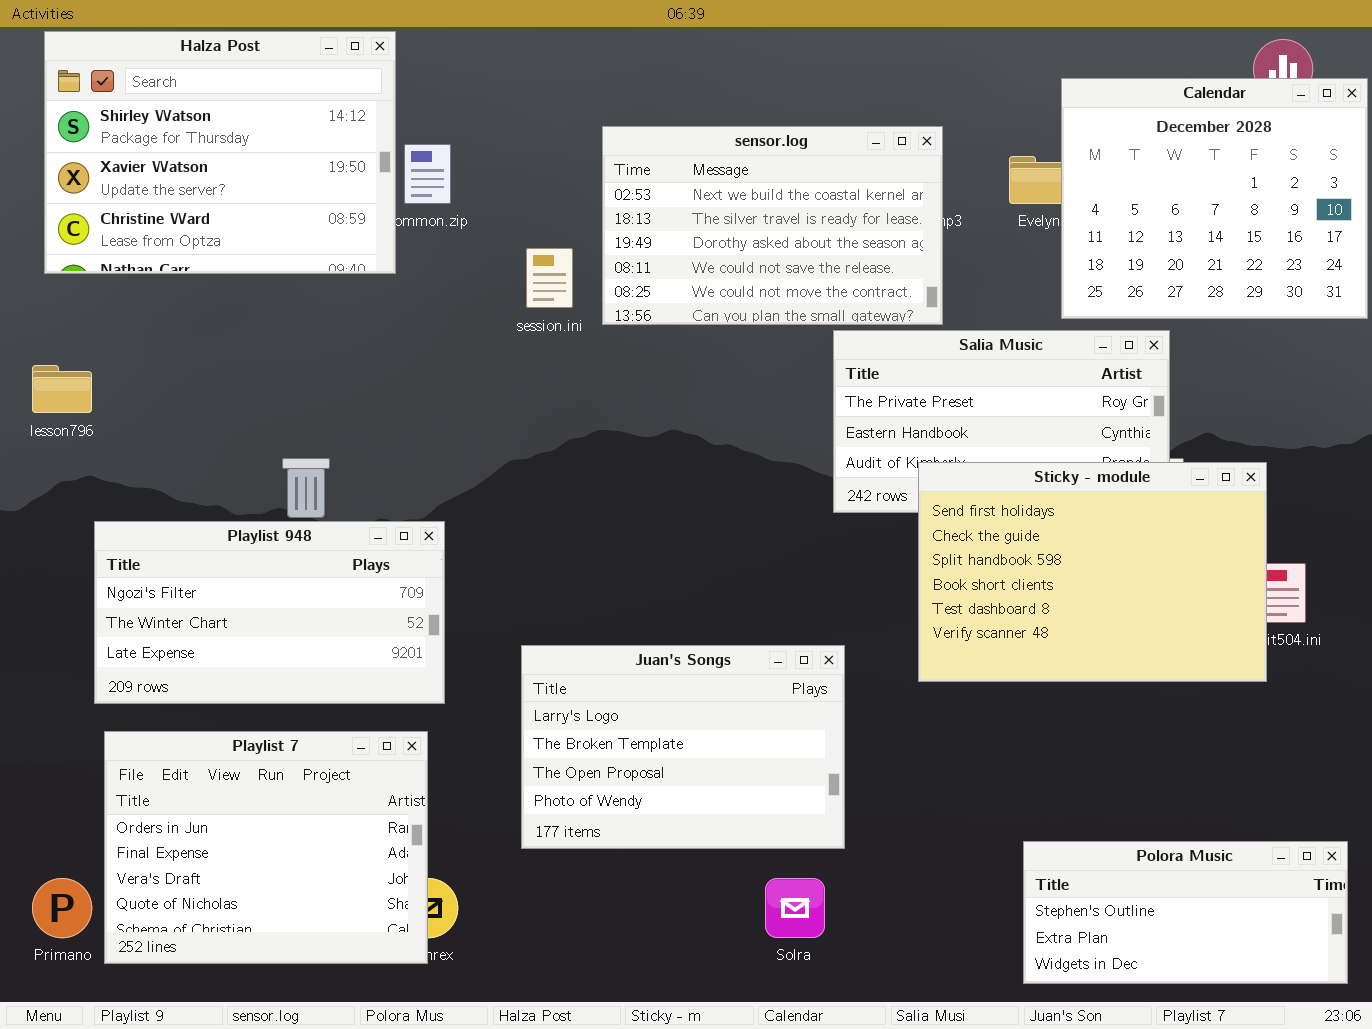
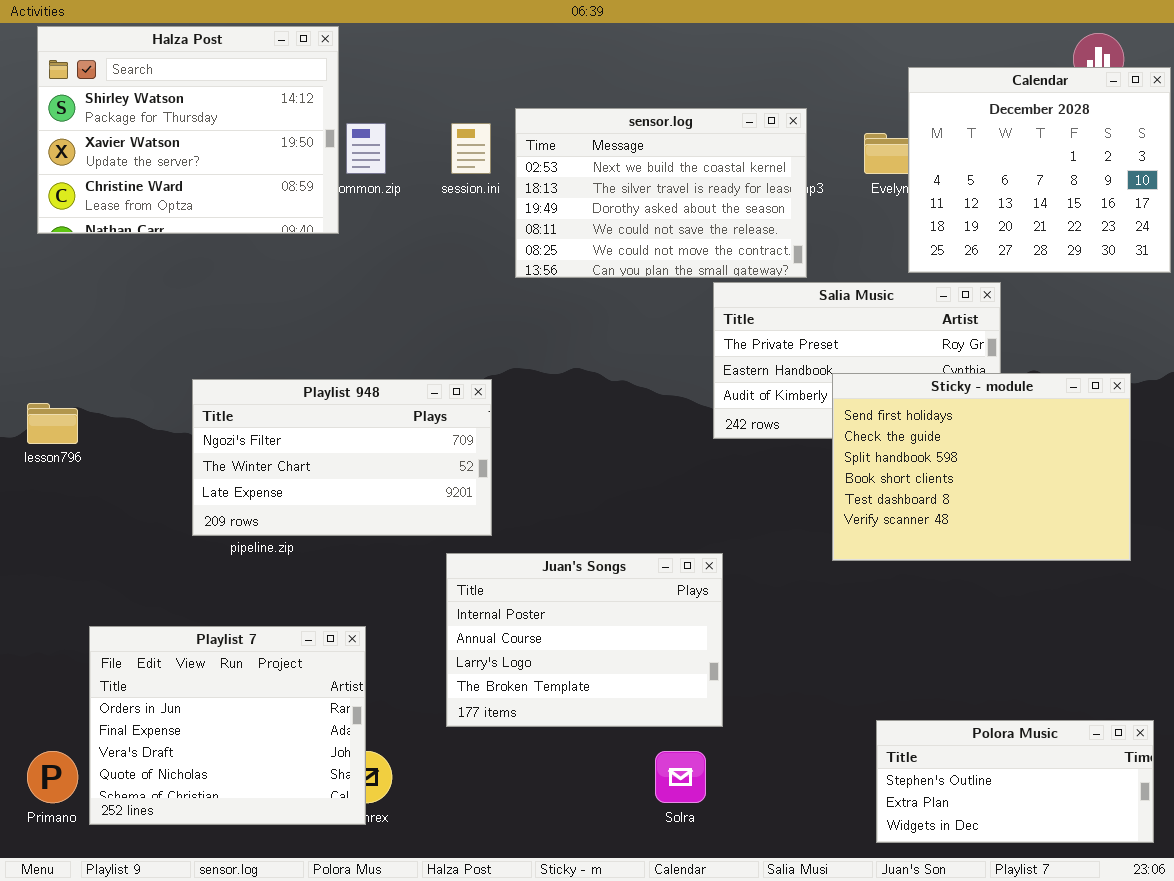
session.ini: [526,248,573,308] -> [451,123,491,174], moved
lesson796: [32,365,92,413] -> [27,403,78,444], moved
Sticky - module: [918,462,1267,682] -> [832,373,1131,561], moved
Playlist 948: [94,521,445,704] -> [192,379,492,536], moved
Juan's Songs: [521,645,845,849] -> [446,553,723,727], scrolled up 2 rows

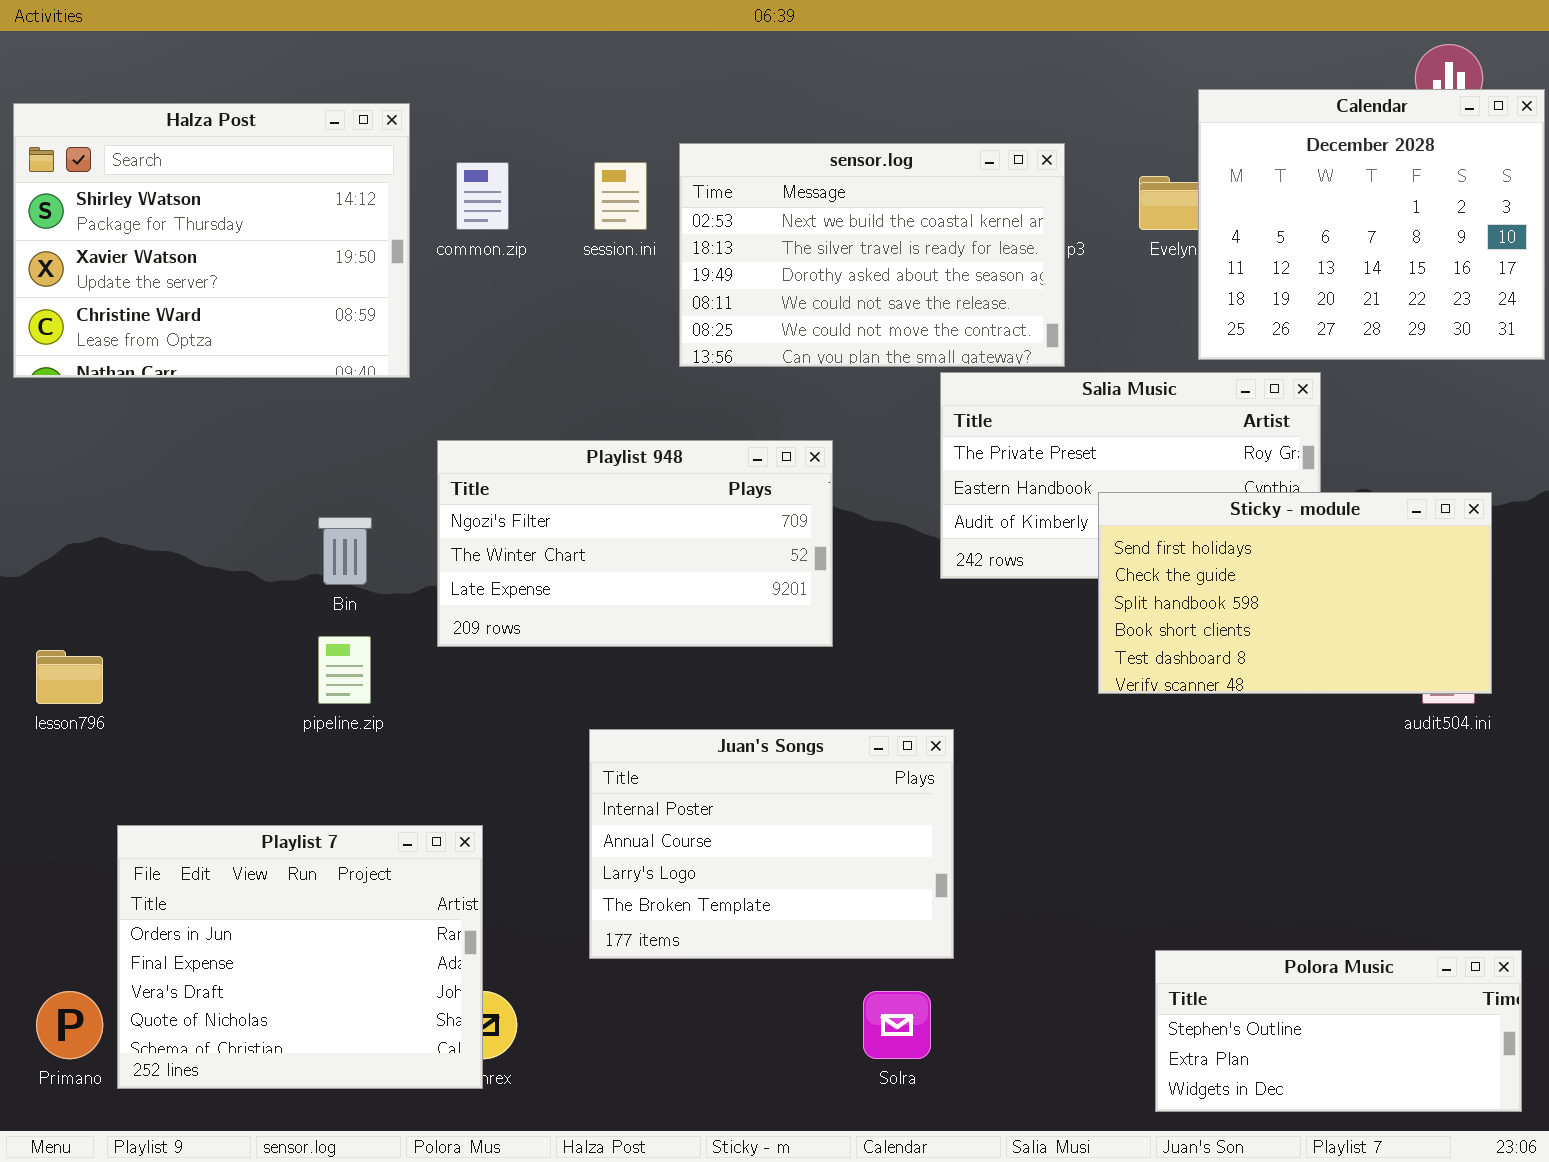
Halza Post: [37,26,339,234] -> [13,103,410,378], moved
Sticky - module: [832,373,1131,561] -> [1098,492,1492,694], resized
Playlist 948: [192,379,492,536] -> [437,440,833,647], moved
lesson796: [27,403,78,444] -> [36,650,103,704], moved

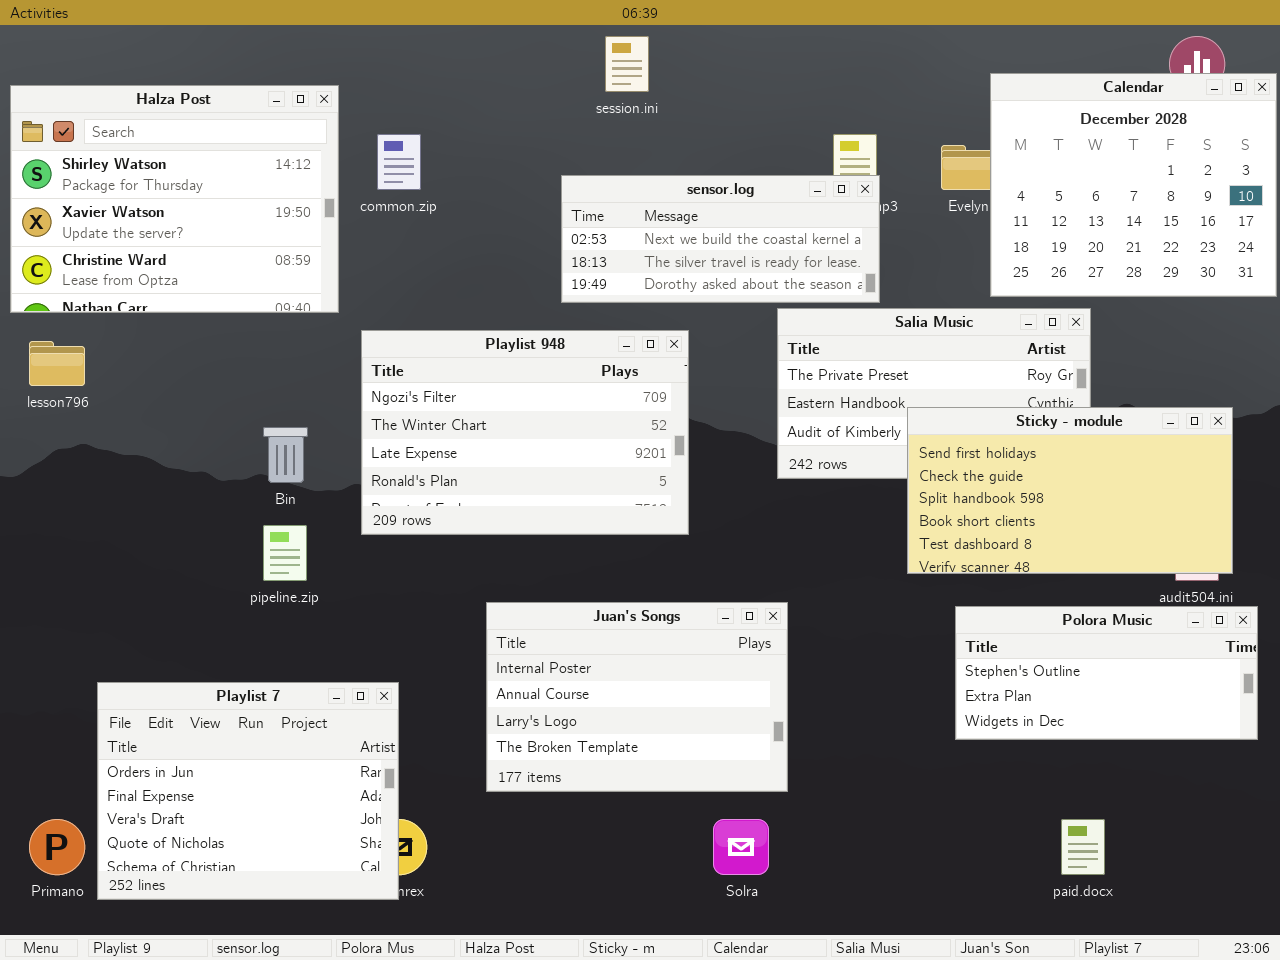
sensor.log: [679,143,1065,367] -> [561,175,880,303], resized
session.ini: [594,162,647,230] -> [605,36,649,92], moved
Playlist 948: [437,440,833,647] -> [361,330,689,535], resized
lesson796: [36,650,103,704] -> [29,341,85,386], moved
Polora Music: [1155,950,1522,1112] -> [955,606,1258,740], moved

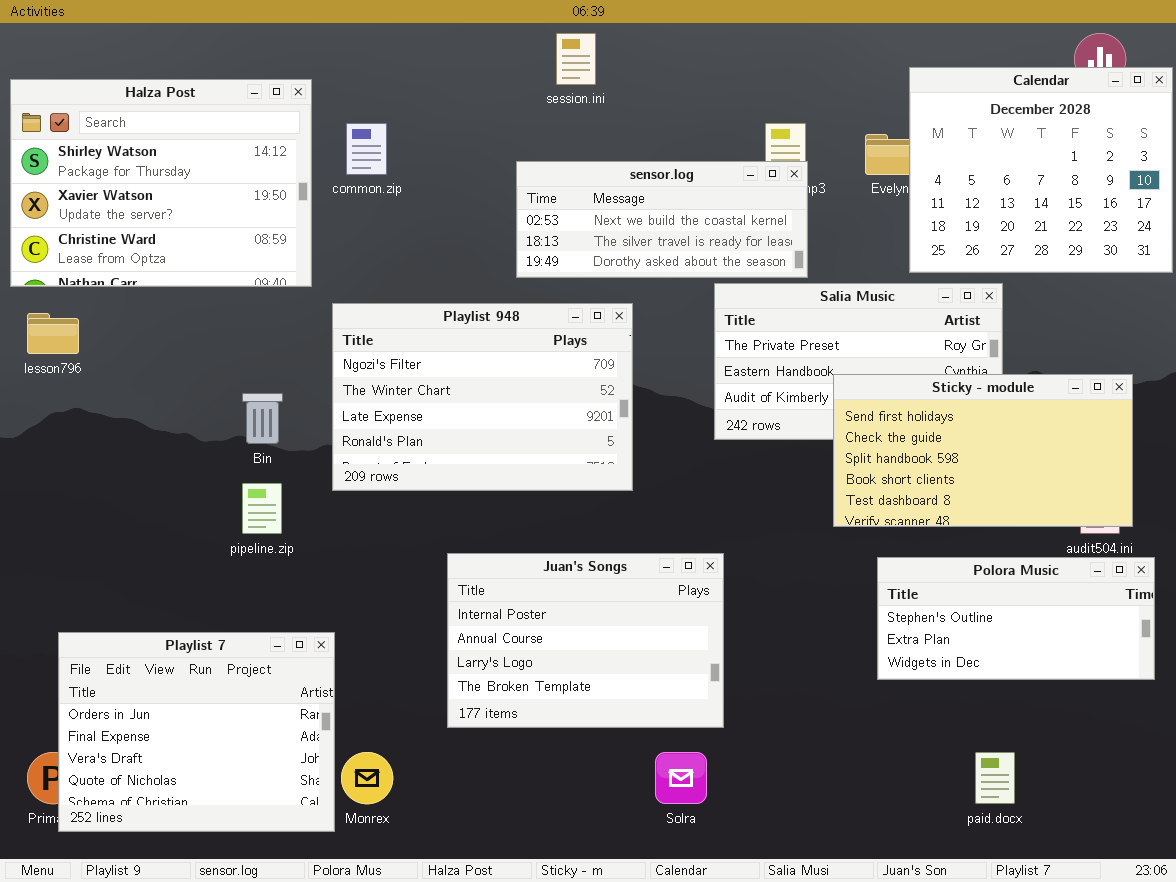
Playlist 7: [97,682,399,900] -> [58,632,335,832], moved

